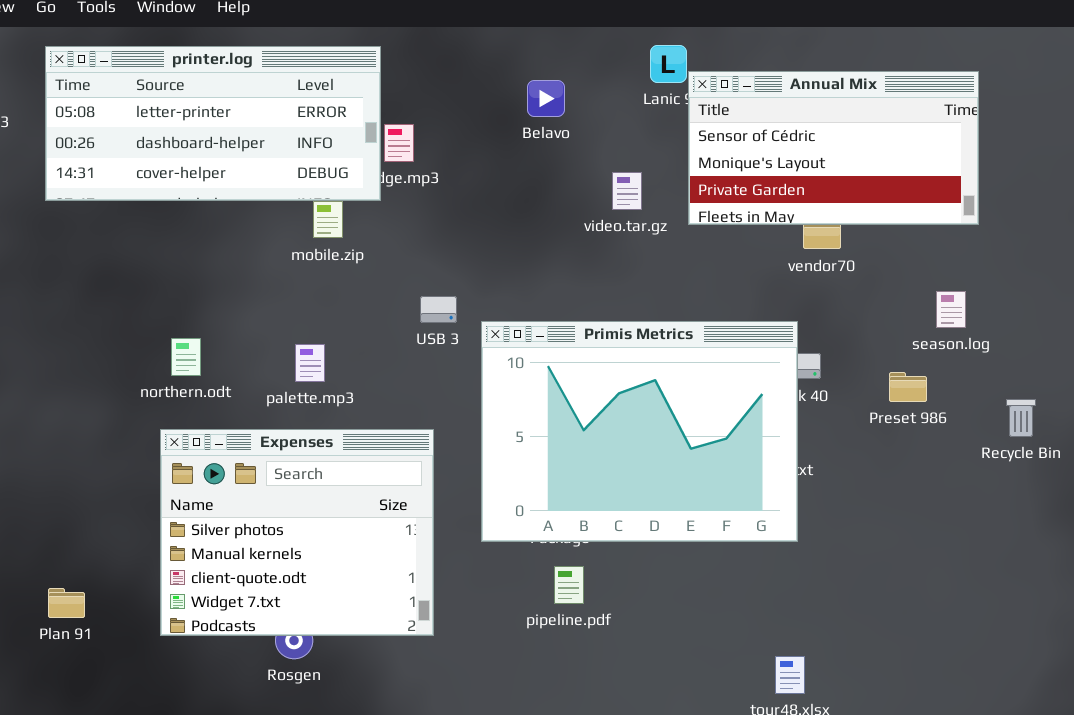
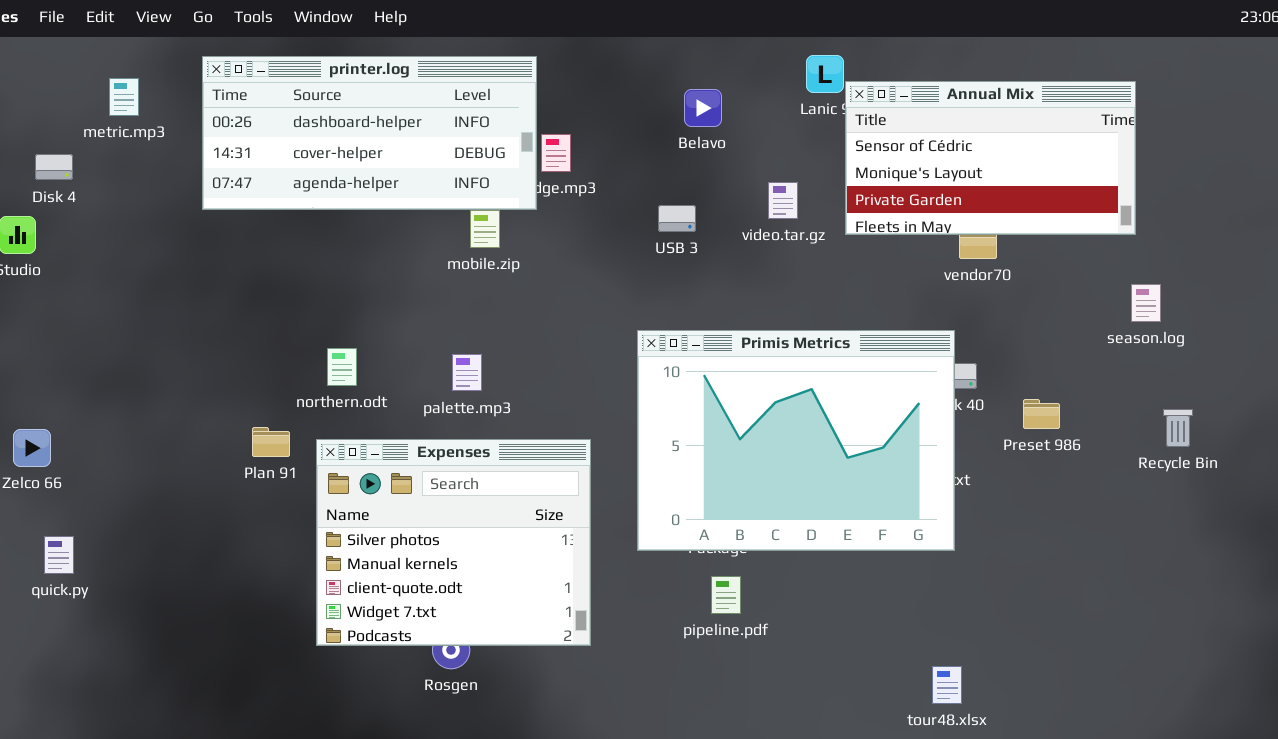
printer.log: [45,46,381,201] -> [202,56,537,210], scrolled down 1 row
season.log: [936,291,966,328] -> [1131,284,1161,322], moved
USB 3: [420,296,457,323] -> [658,205,696,232], moved
Preset 986: [889,372,927,402] -> [1023,399,1060,429], moved
Plan 91: [48,588,85,618] -> [252,427,290,457], moved

